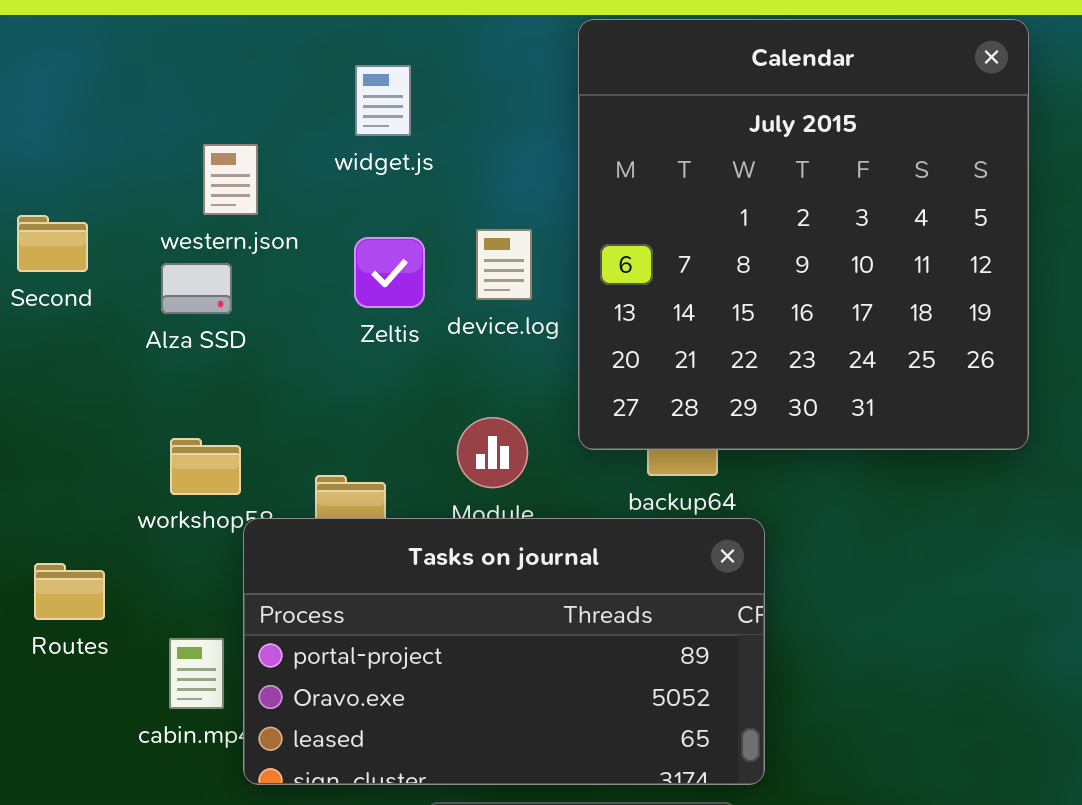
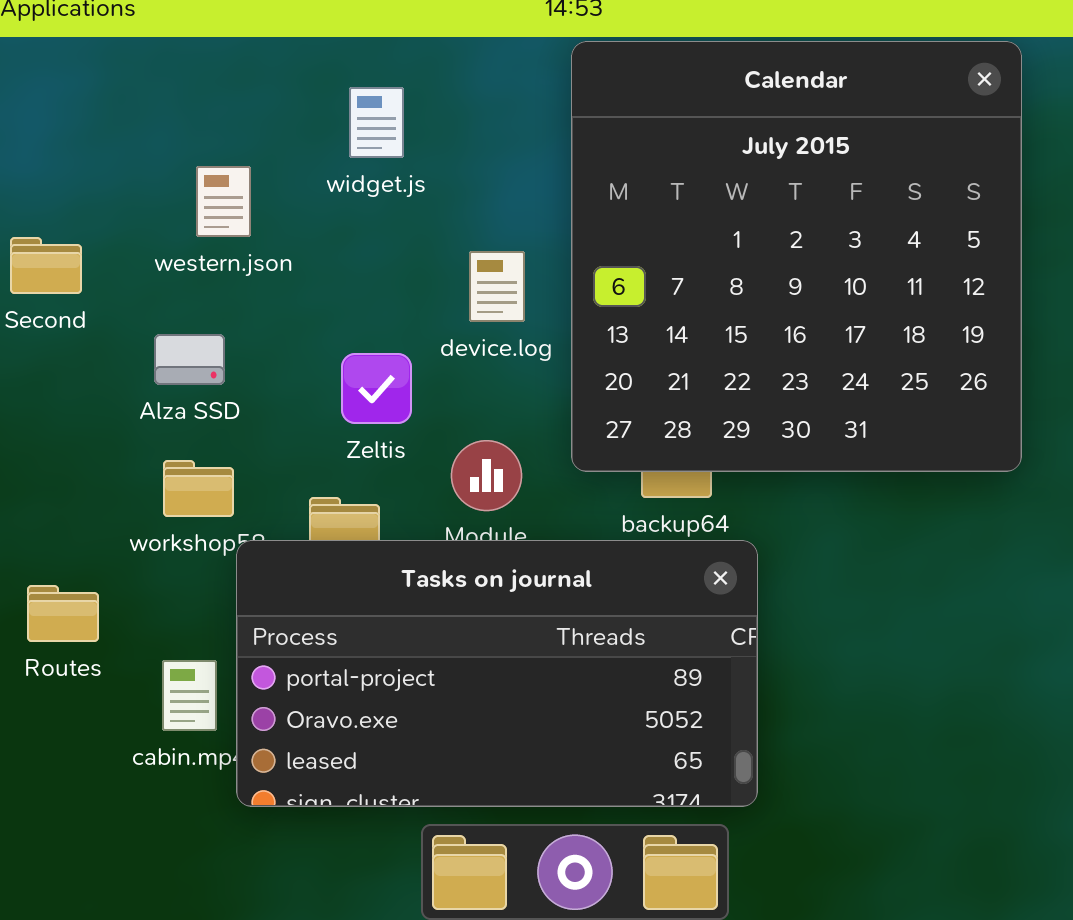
Zeltis: [354,237,425,308] -> [341,353,412,424], moved
Alza SSD: [161,263,232,314] -> [154,334,225,385], moved

